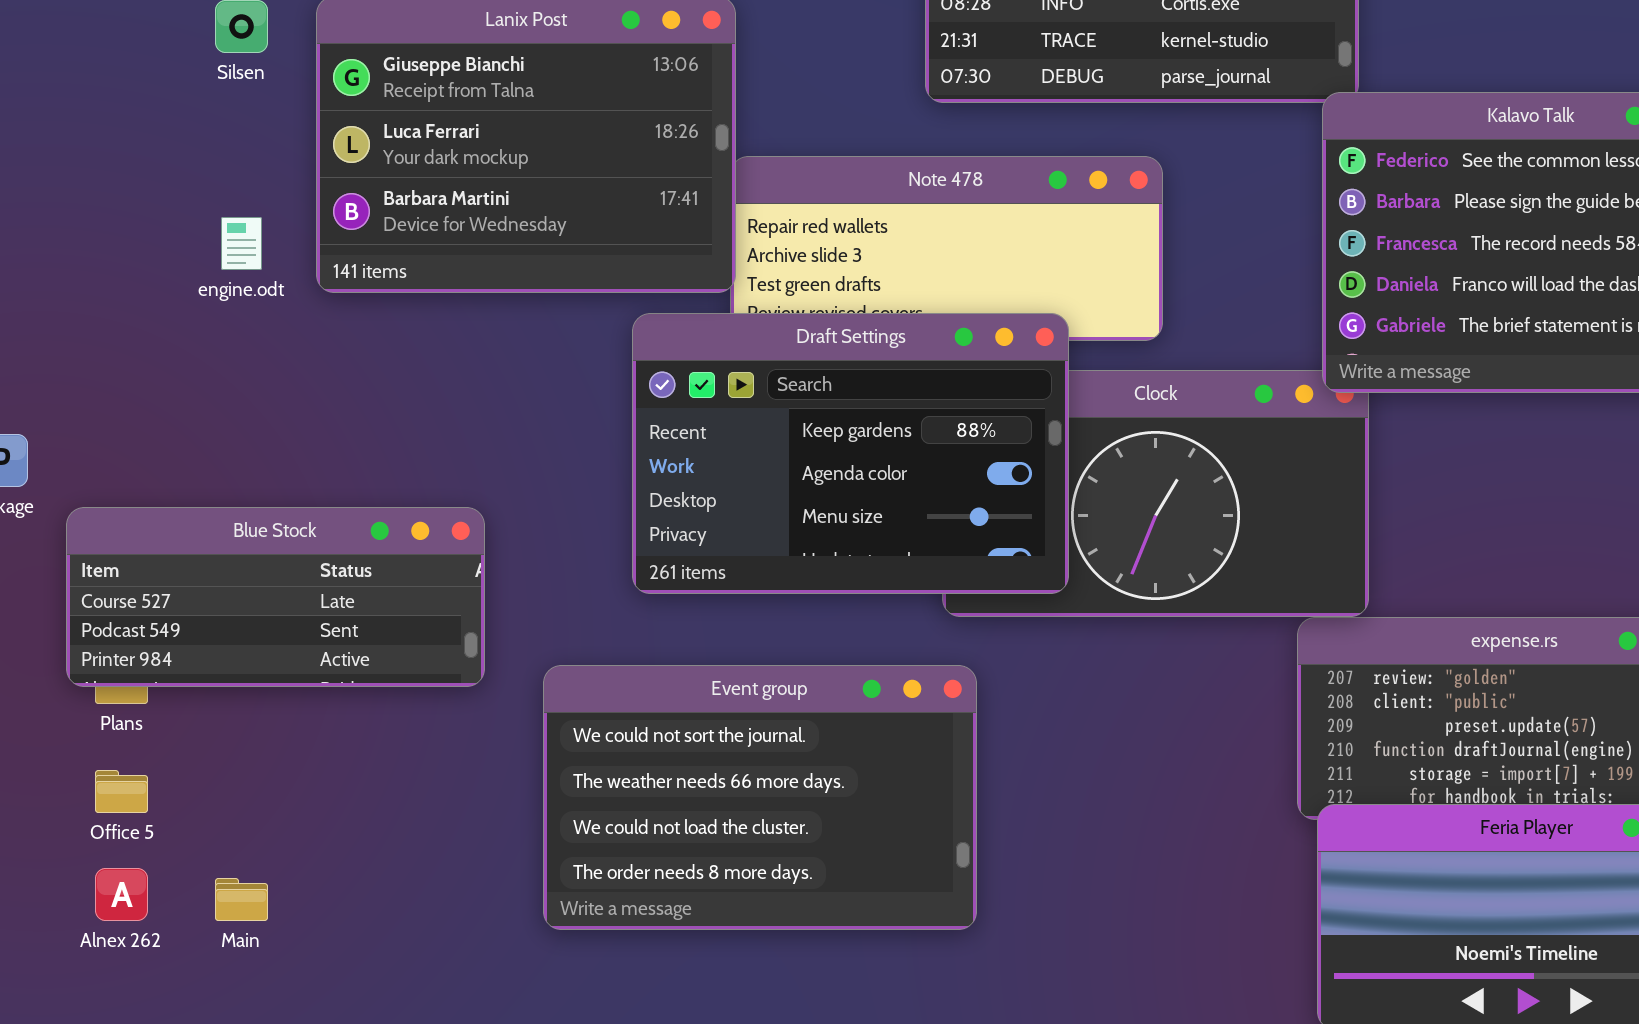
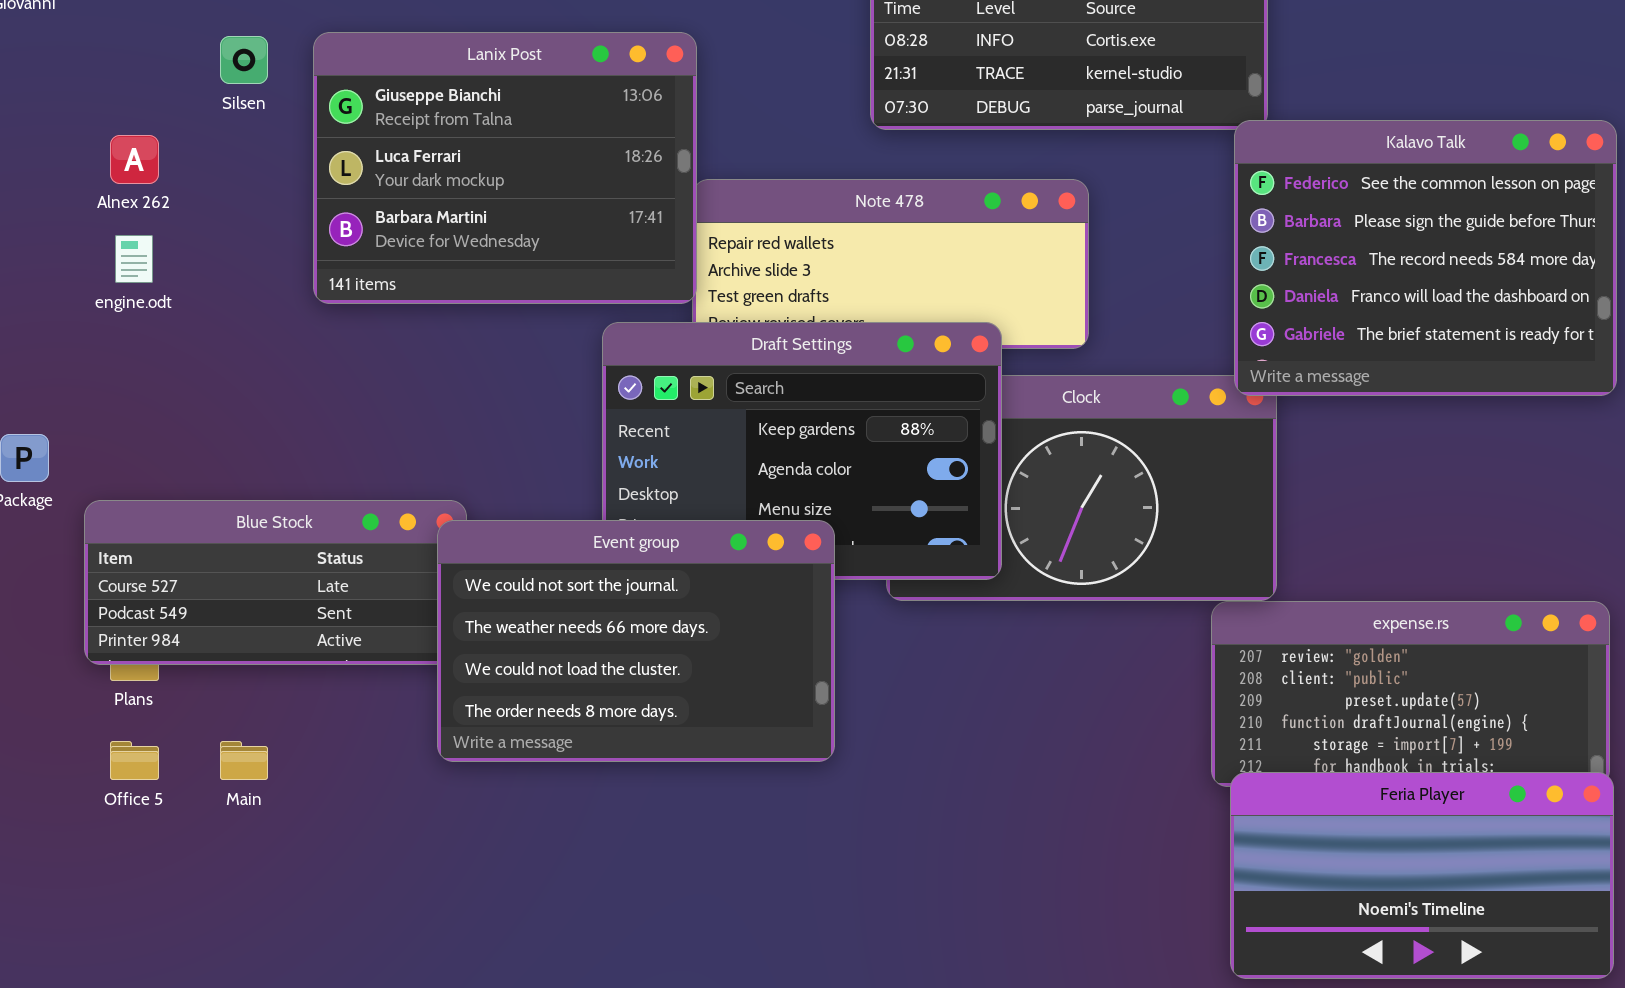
engine.odt: [221,217,262,270] -> [115,235,153,283], moved
Event group: [543,665,977,930] -> [437,520,835,762], moved
Alnex 262: [95,868,148,921] -> [110,135,159,184], moved
Main: [215,878,268,921] -> [220,741,268,780], moved

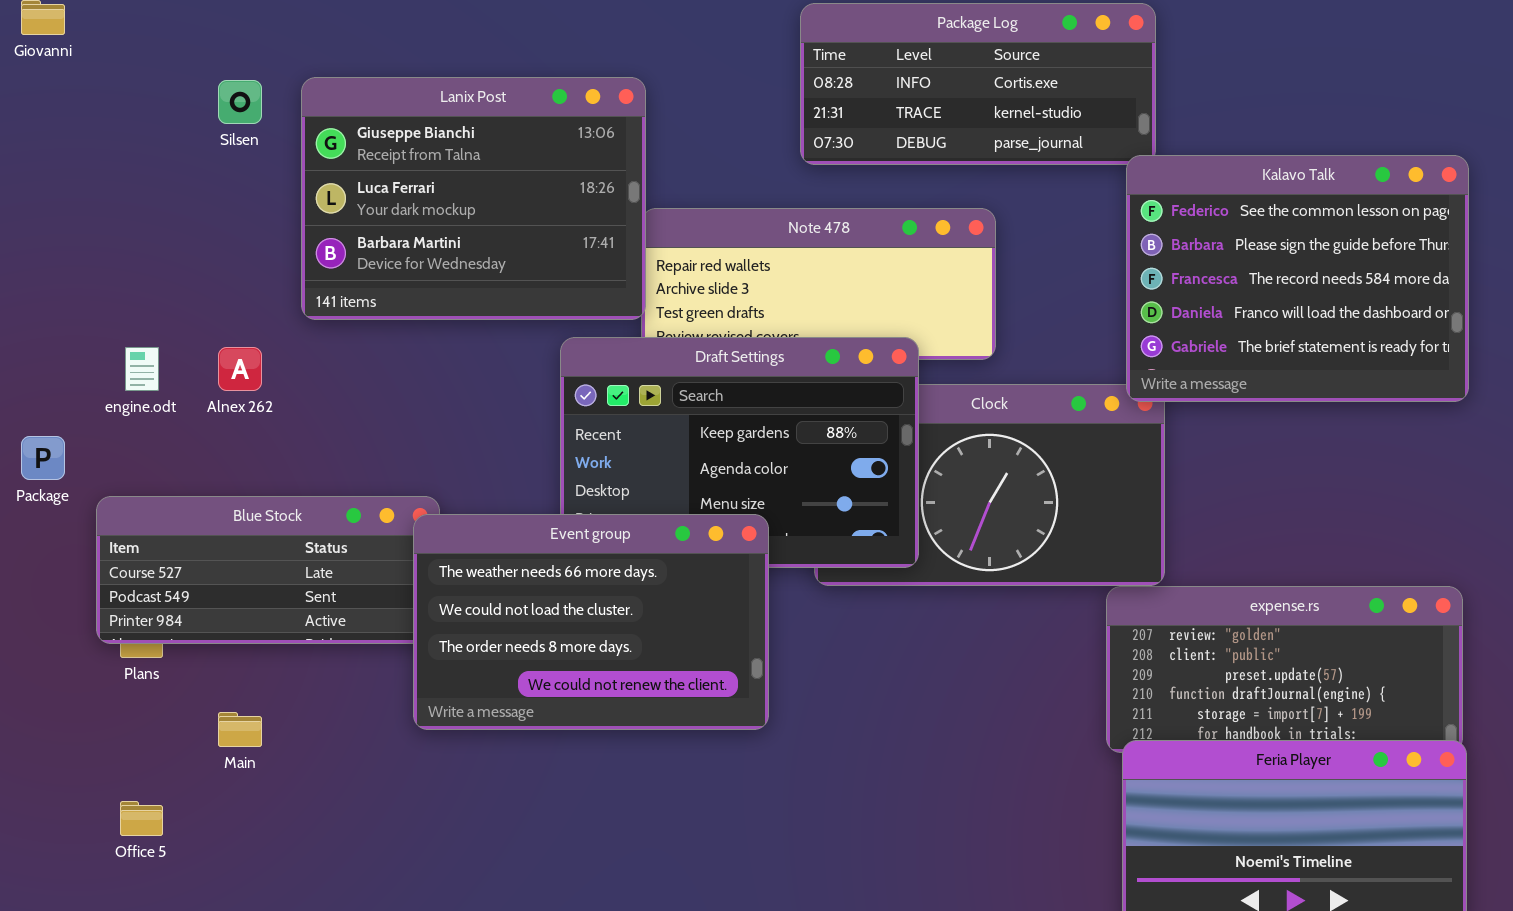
Alnex 262: [110,135,159,184] -> [218,347,262,391], moved
engine.odt: [115,235,153,283] -> [125,347,159,391], moved
Event group: [437,520,835,762] -> [413,514,769,730], scrolled down 1 row
Office 5: [110,741,159,780] -> [120,801,163,836], moved

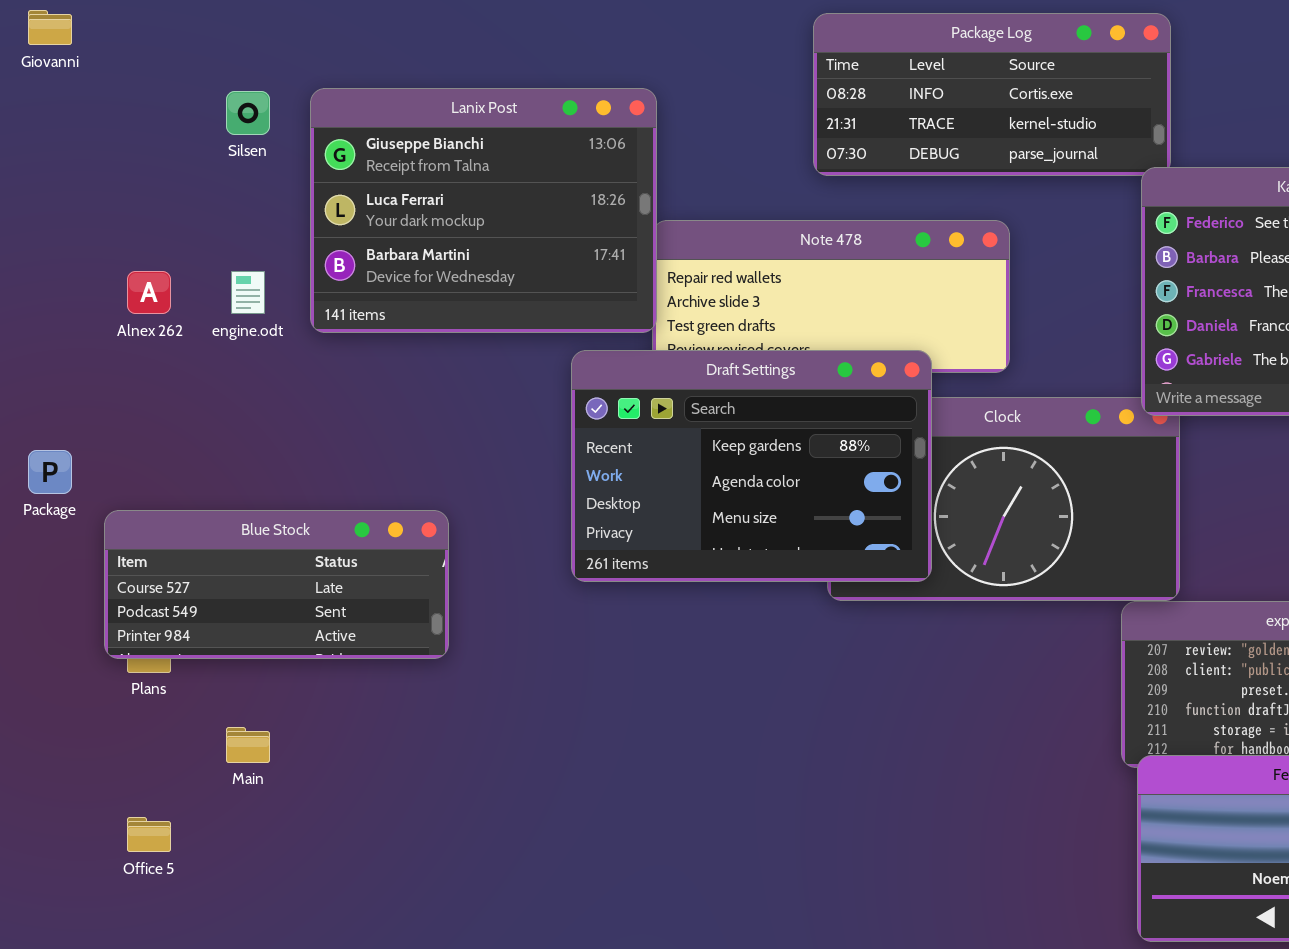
engine.odt: [125,347,159,391] -> [231,271,265,314], moved
Alnex 262: [218,347,262,391] -> [127,271,171,314], moved
Event group: [413,514,769,730] -> none, closed

